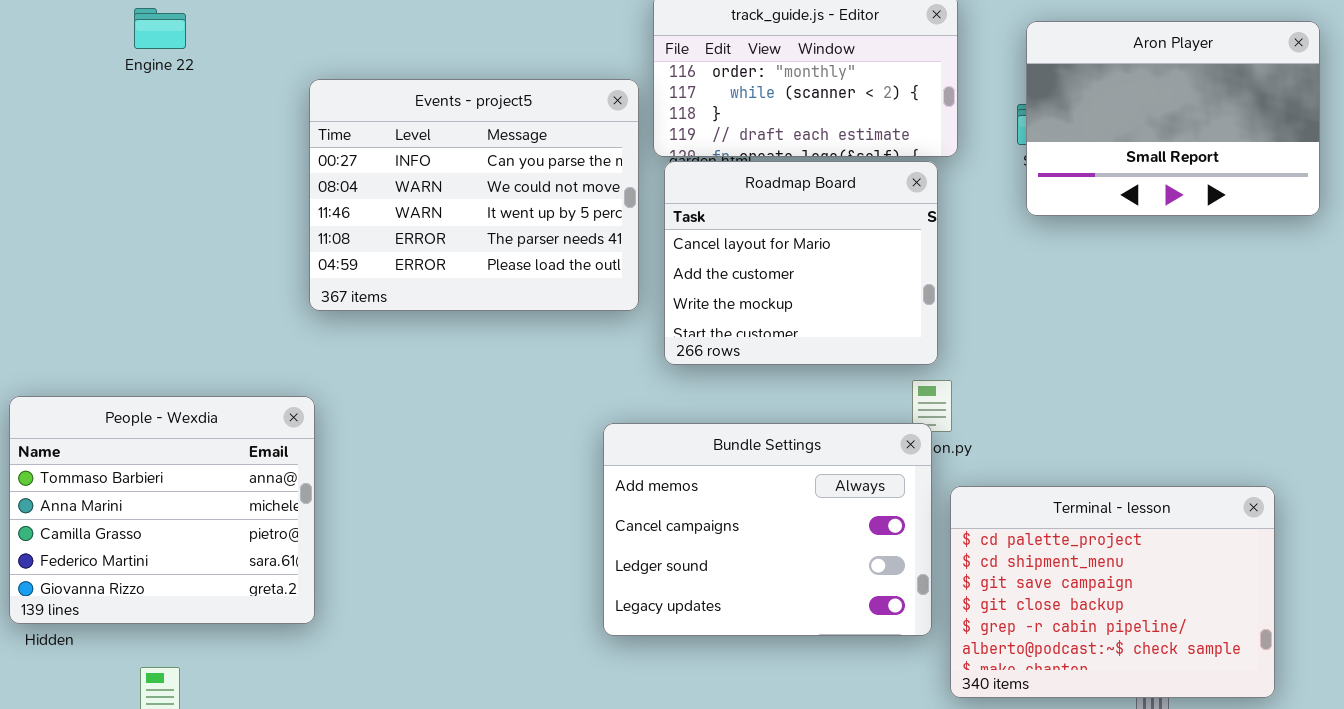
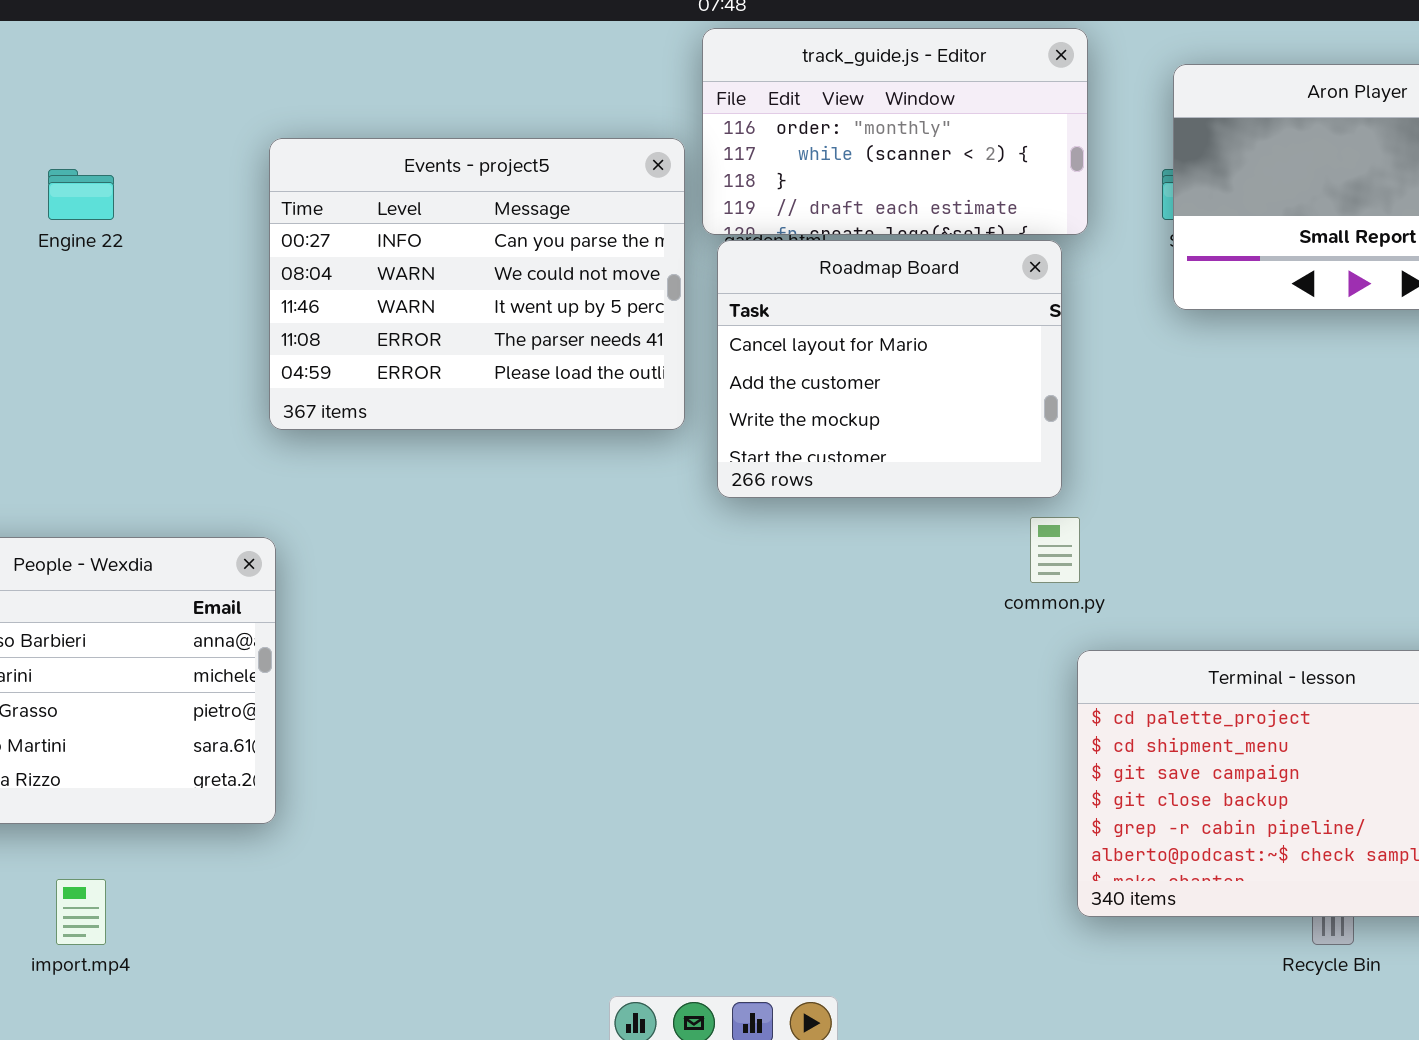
Engine 22: [134,8,186,49] -> [48,169,114,220], moved
Bundle Settings: [603,423,932,636] -> none, closed

